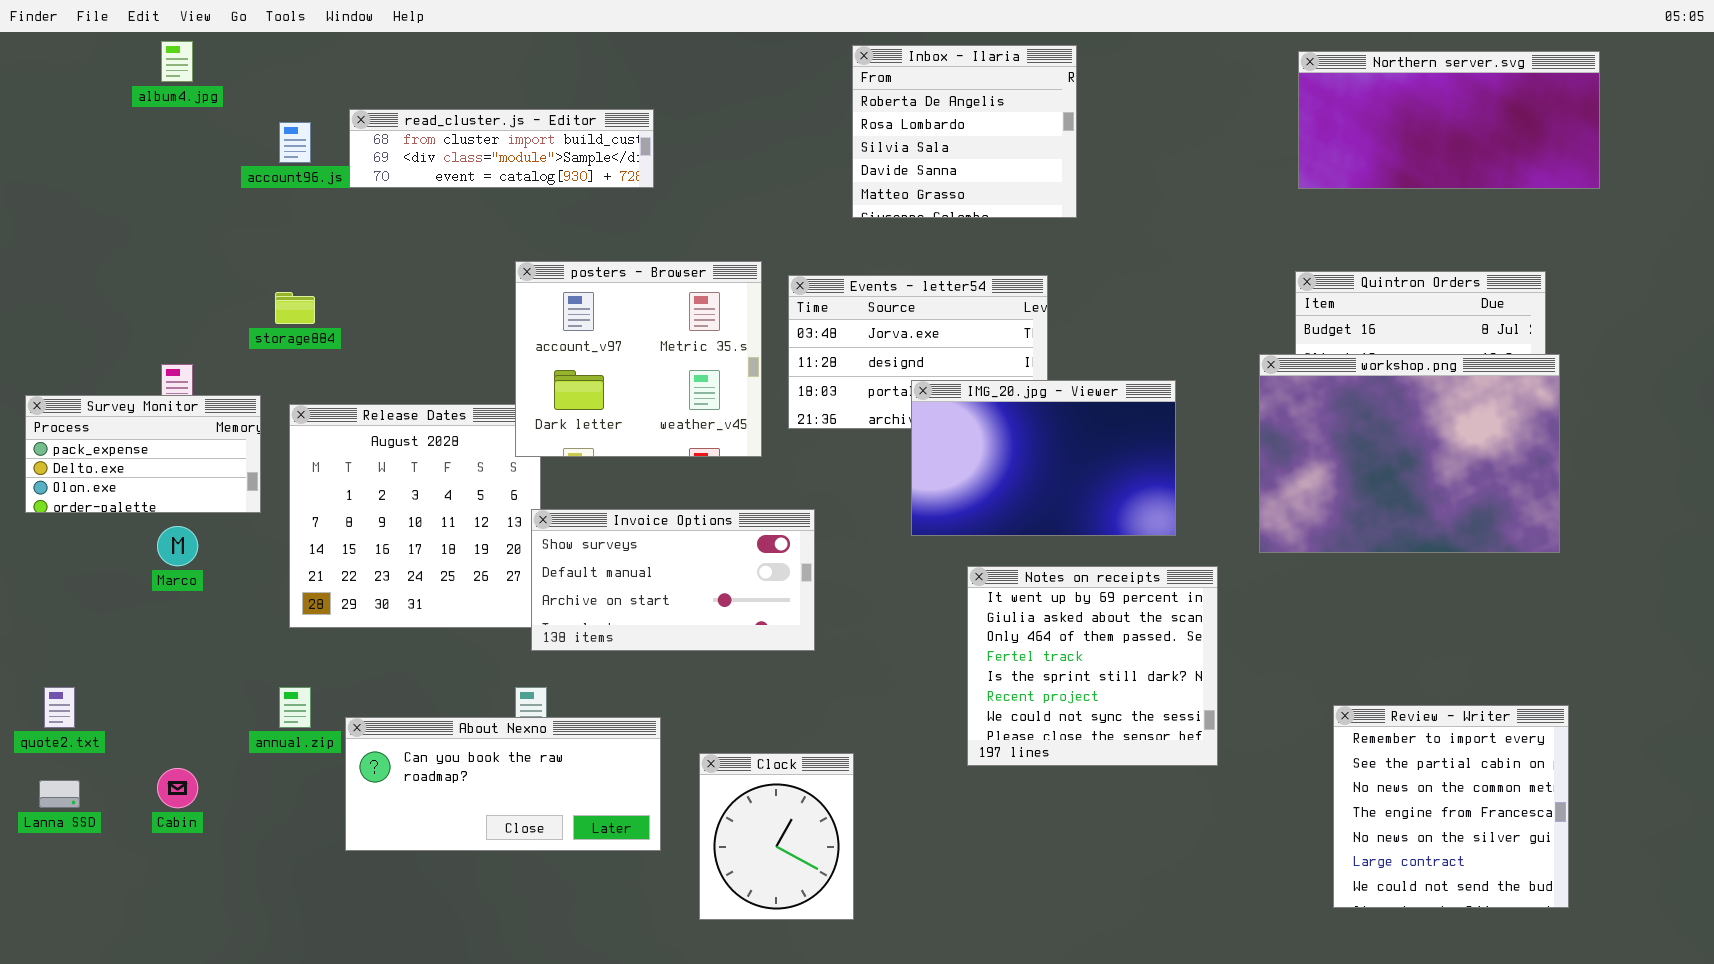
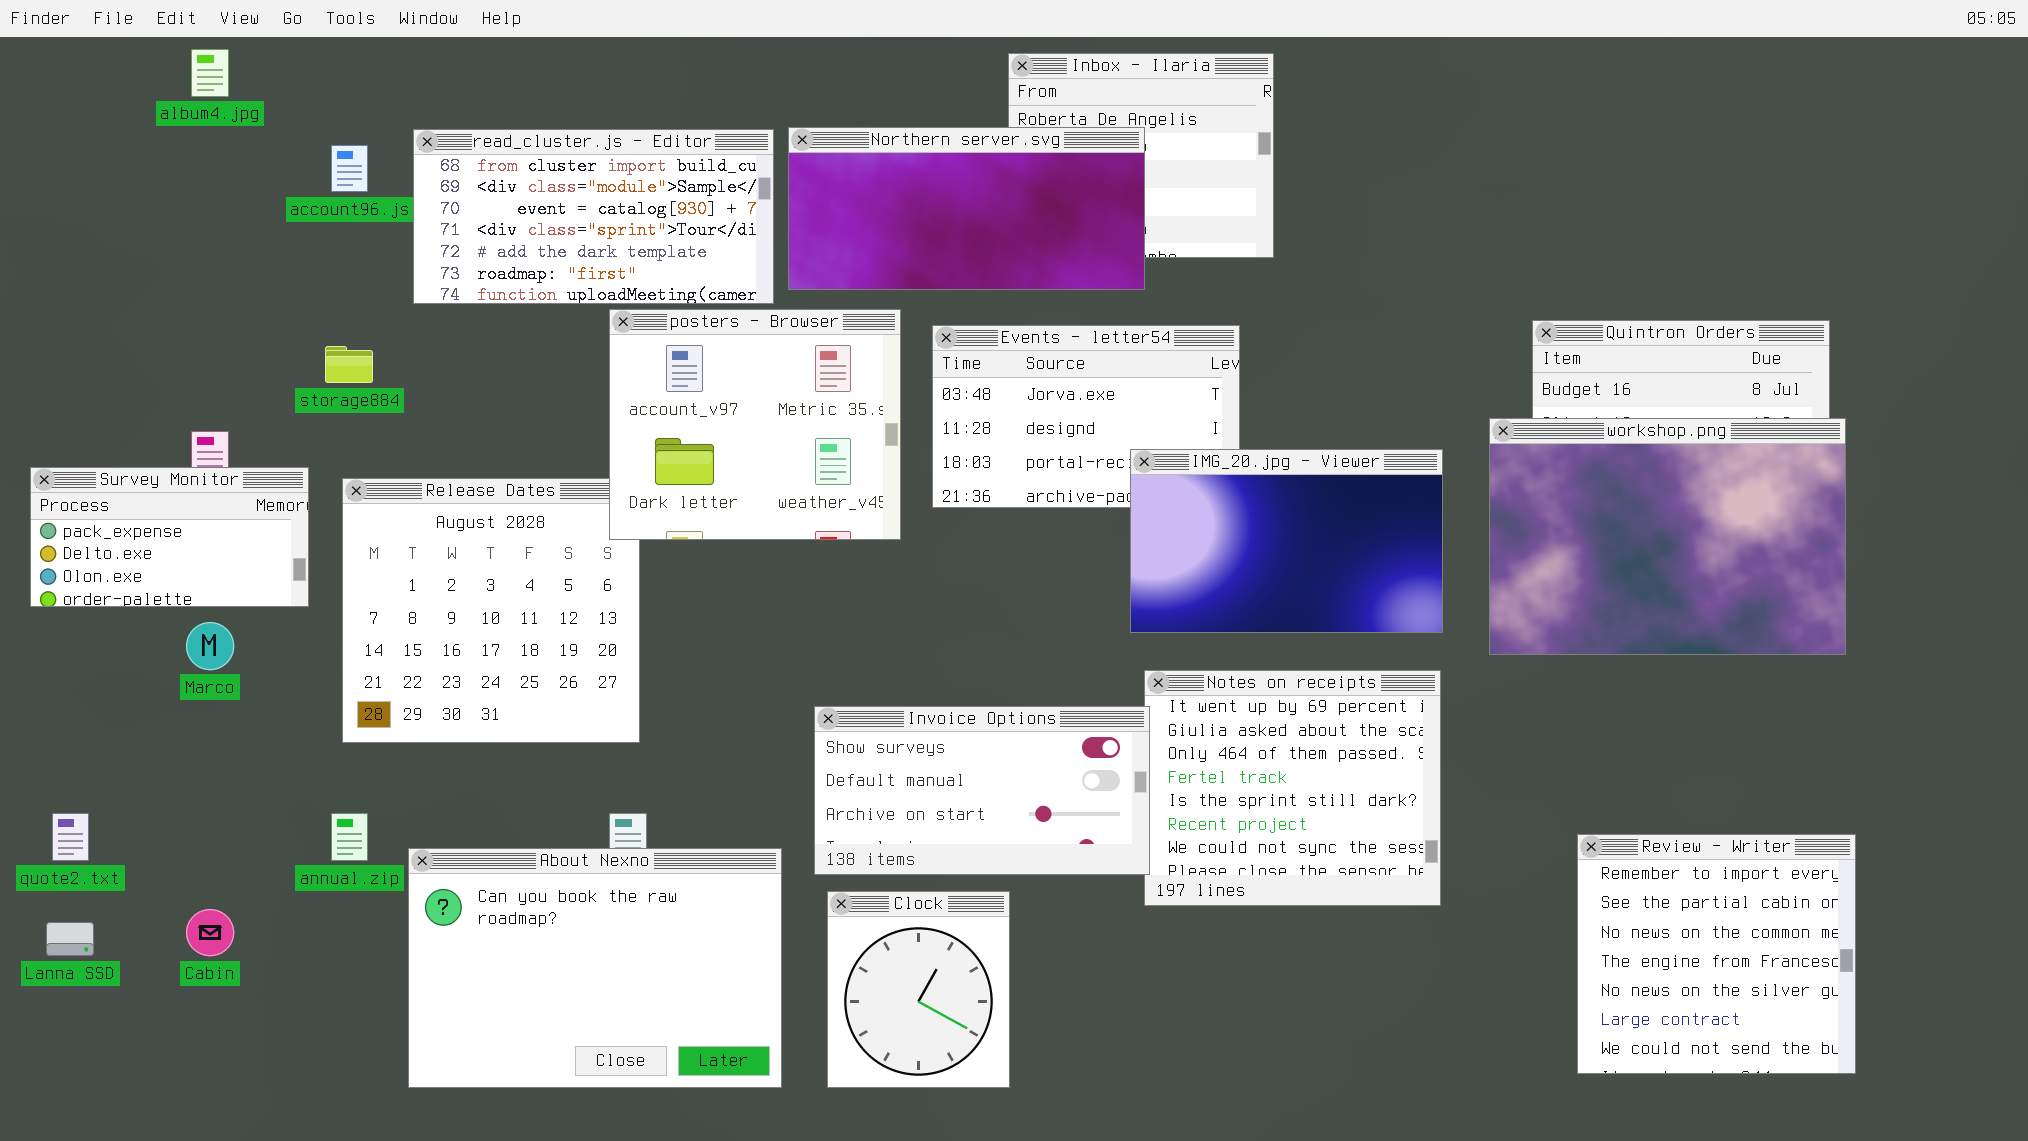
Northern server.svg: [1298,51,1600,189] -> [788,127,1145,290], moved
read_cluster.js - Editor: [349,109,654,188] -> [413,129,774,304], resized
IMG_20.jpg - Viewer: [911,380,1176,536] -> [1130,449,1443,633], moved
Invoice Options: [531,509,815,651] -> [814,706,1150,875], moved
About Nexno: [345,717,661,851] -> [408,848,782,1088], resized

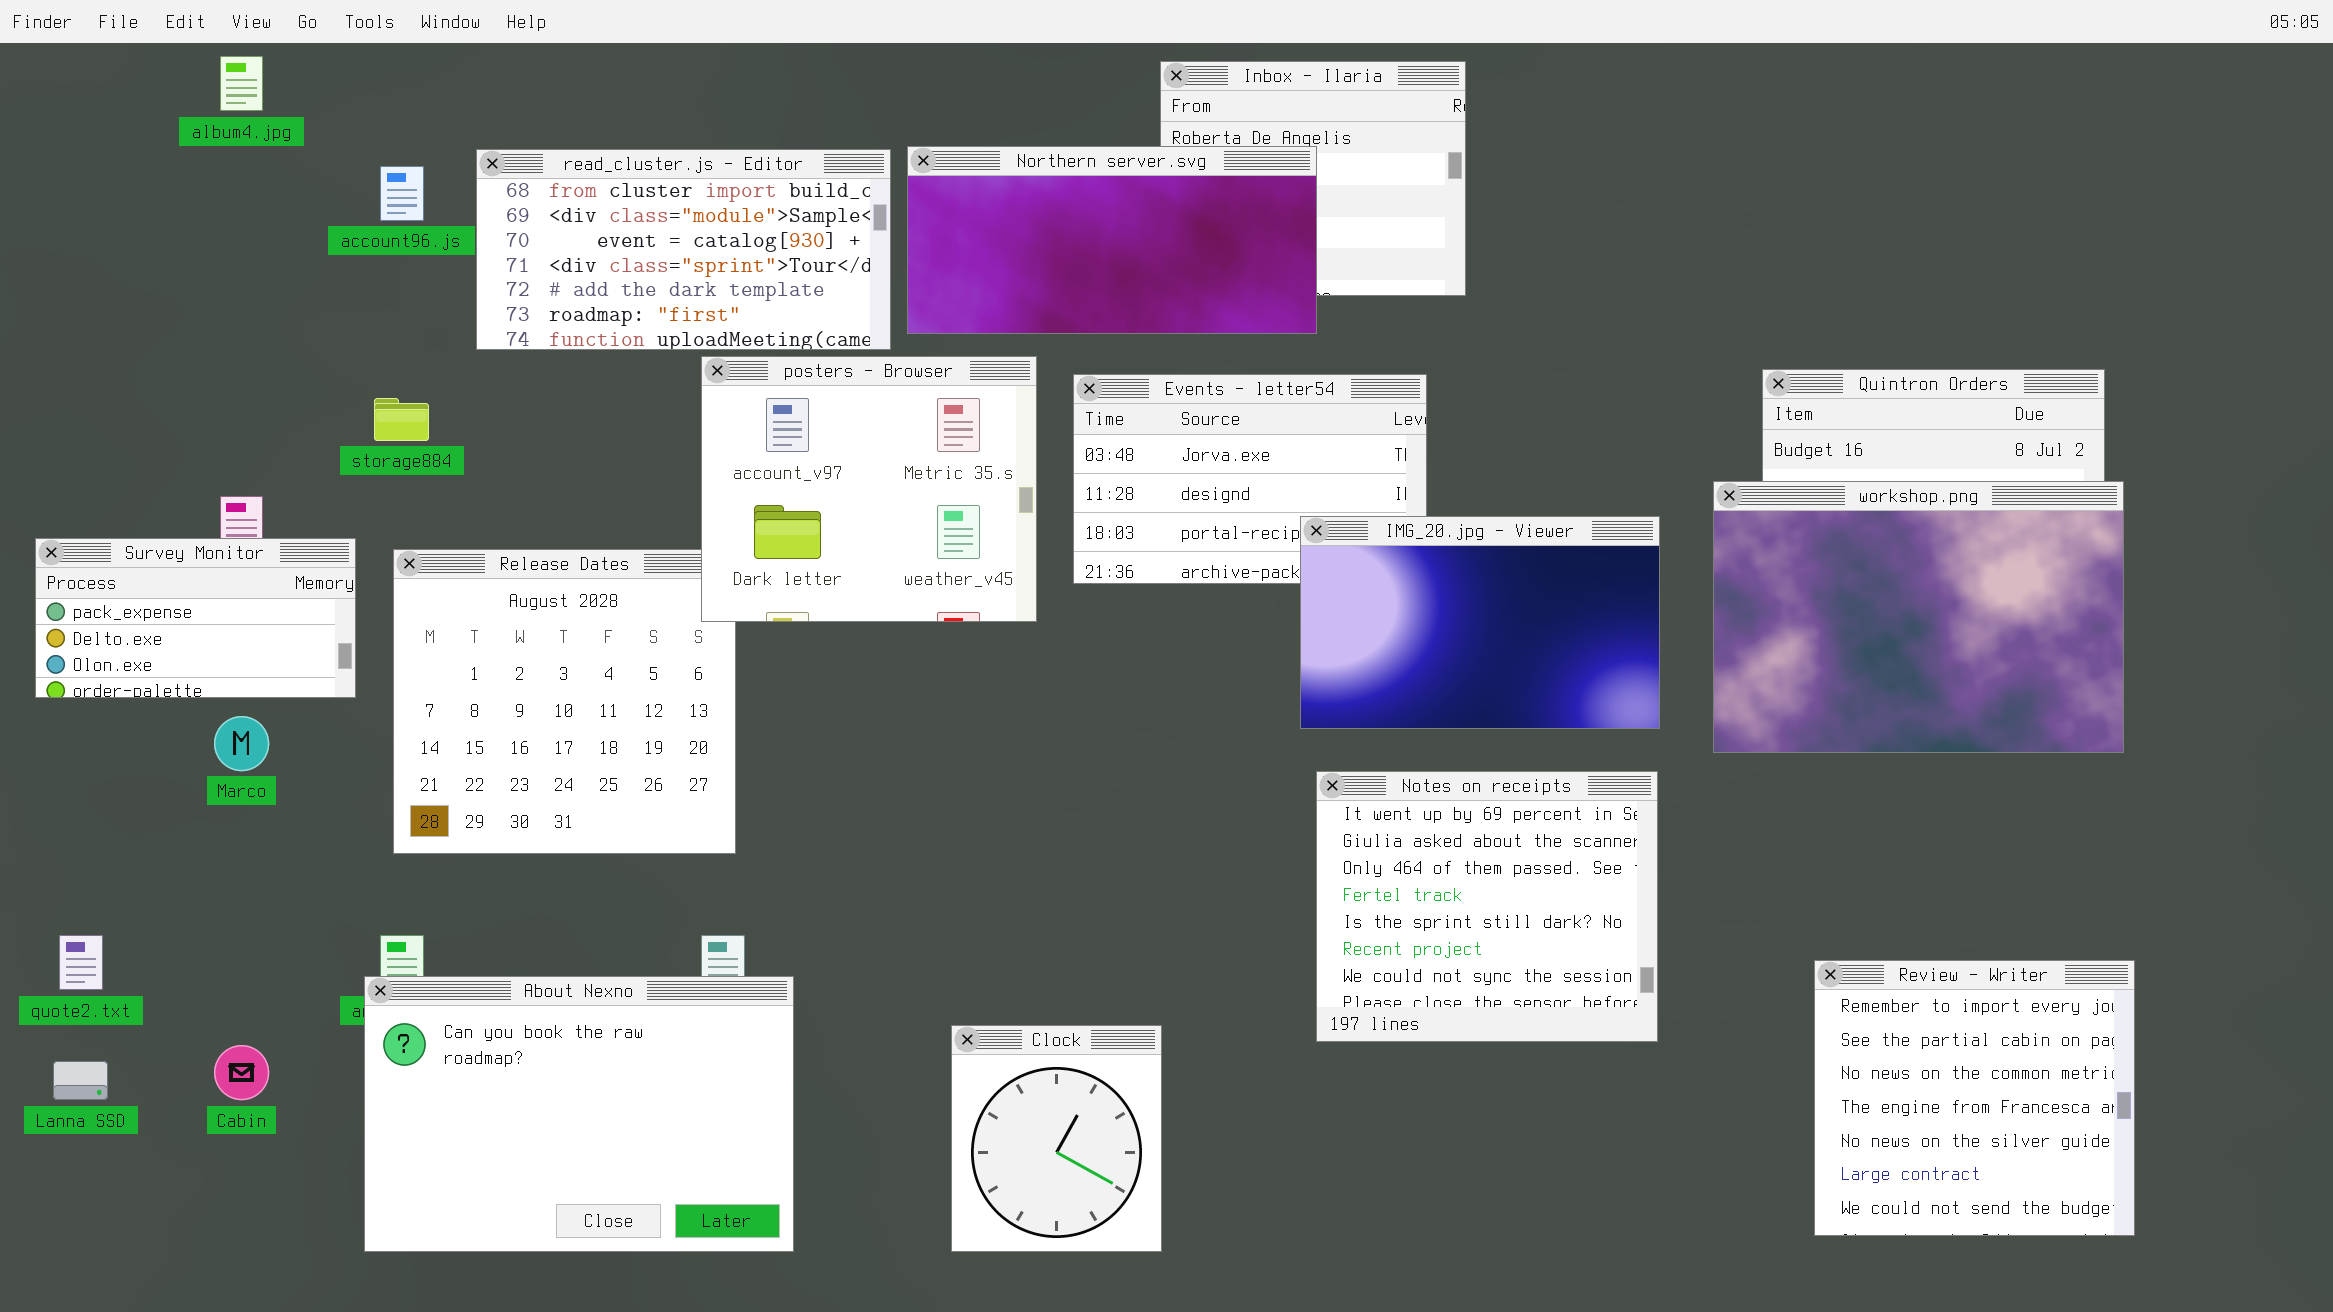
Invoice Options: [814,706,1150,875] -> none, closed
About Nexno: [408,848,782,1088] -> [364,976,794,1252], moved

